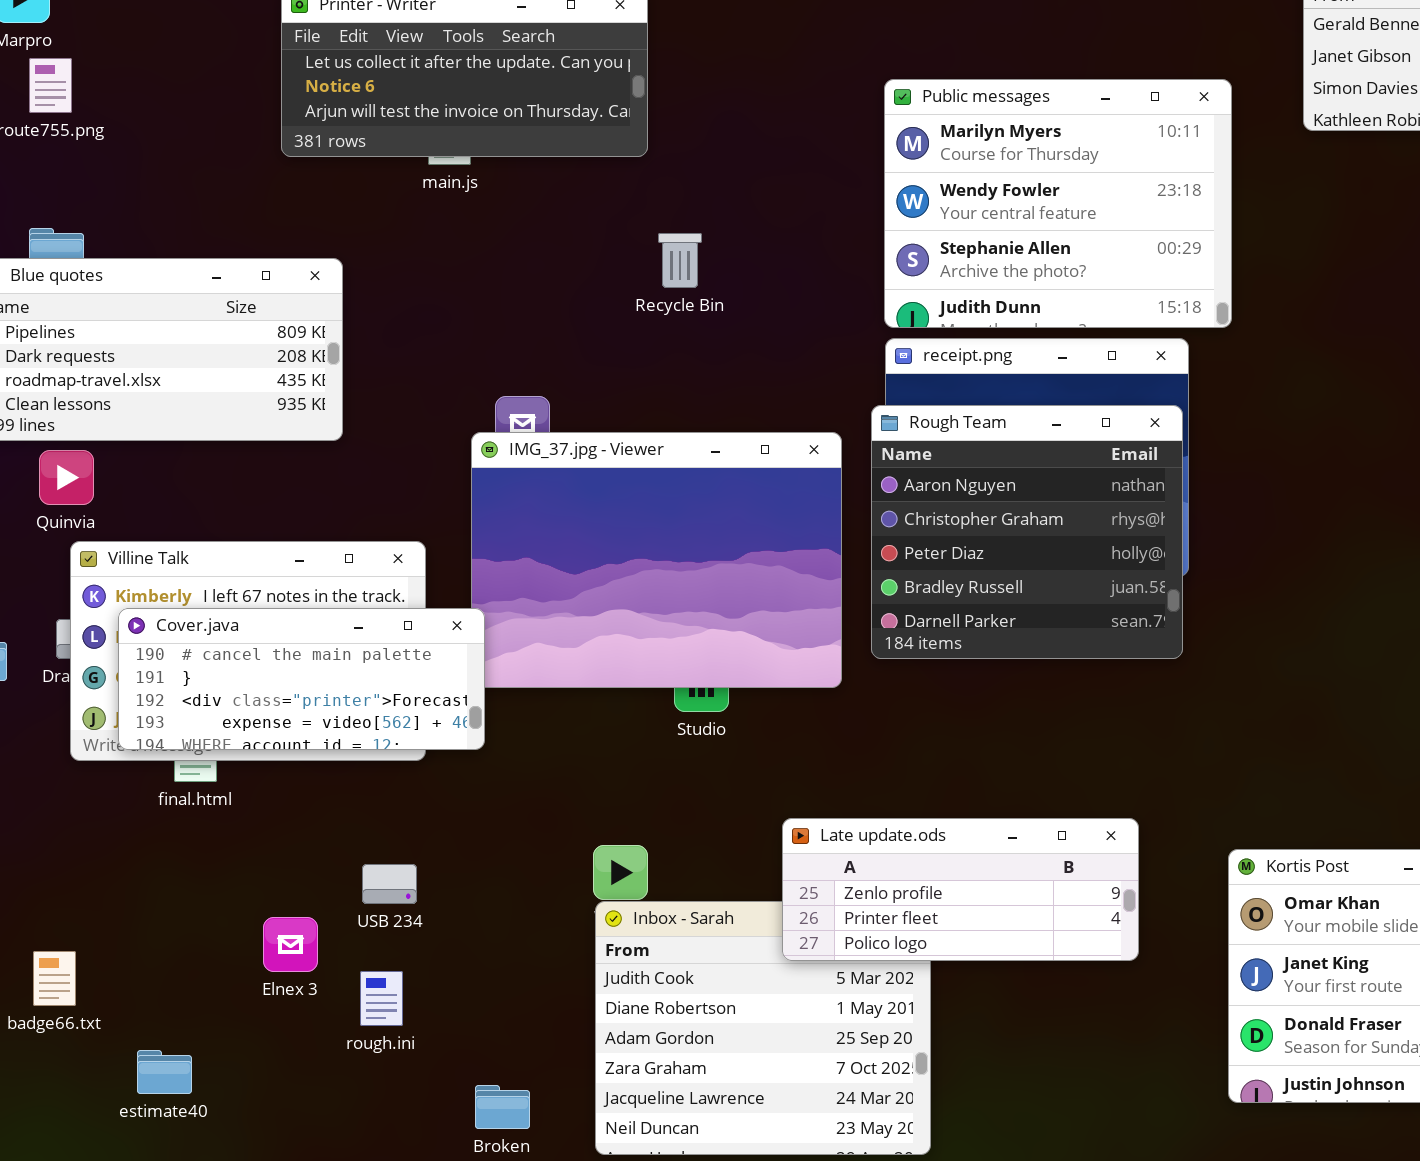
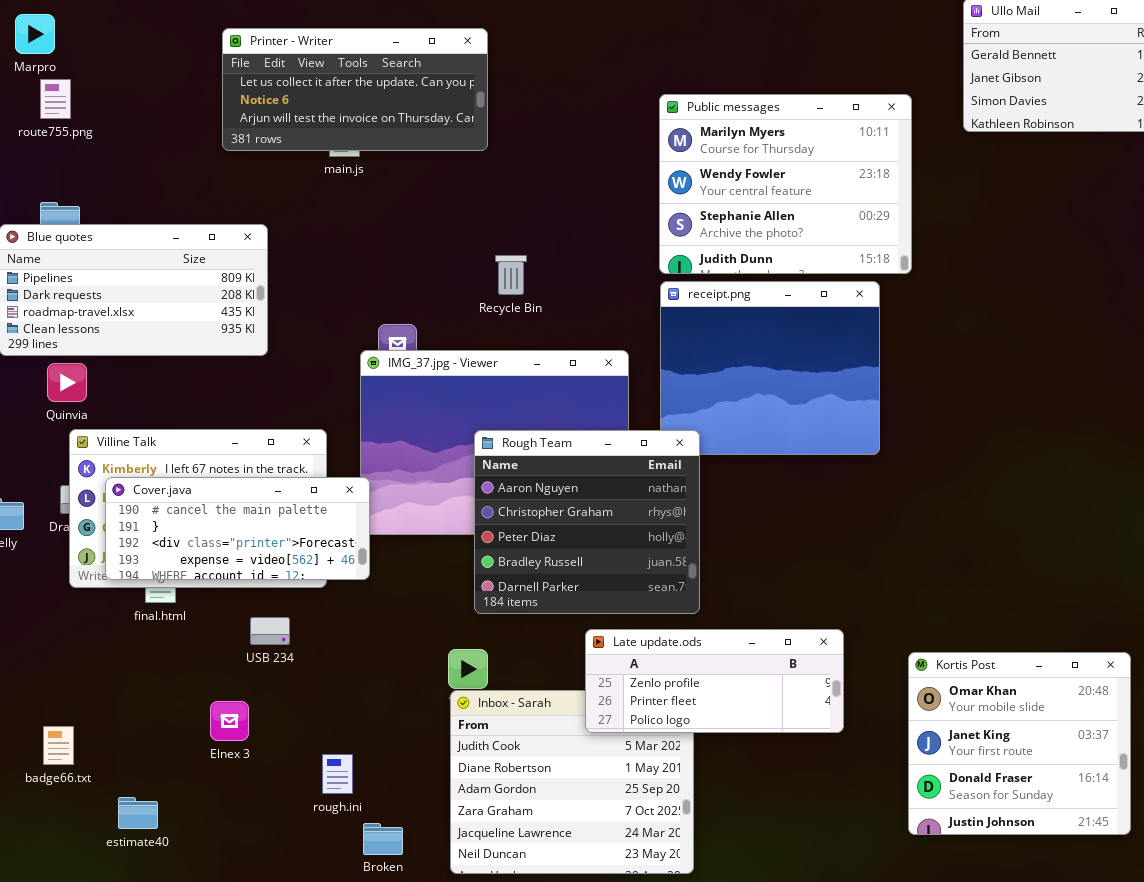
Recycle Bin: [658,233,702,288] -> [495,255,527,295], moved
Rough Team: [871,405,1183,659] -> [474,430,700,614], moved
USB 234: [362,864,417,904] -> [250,617,290,645], moved
rough.ini: [360,971,403,1026] -> [322,754,353,794], moved

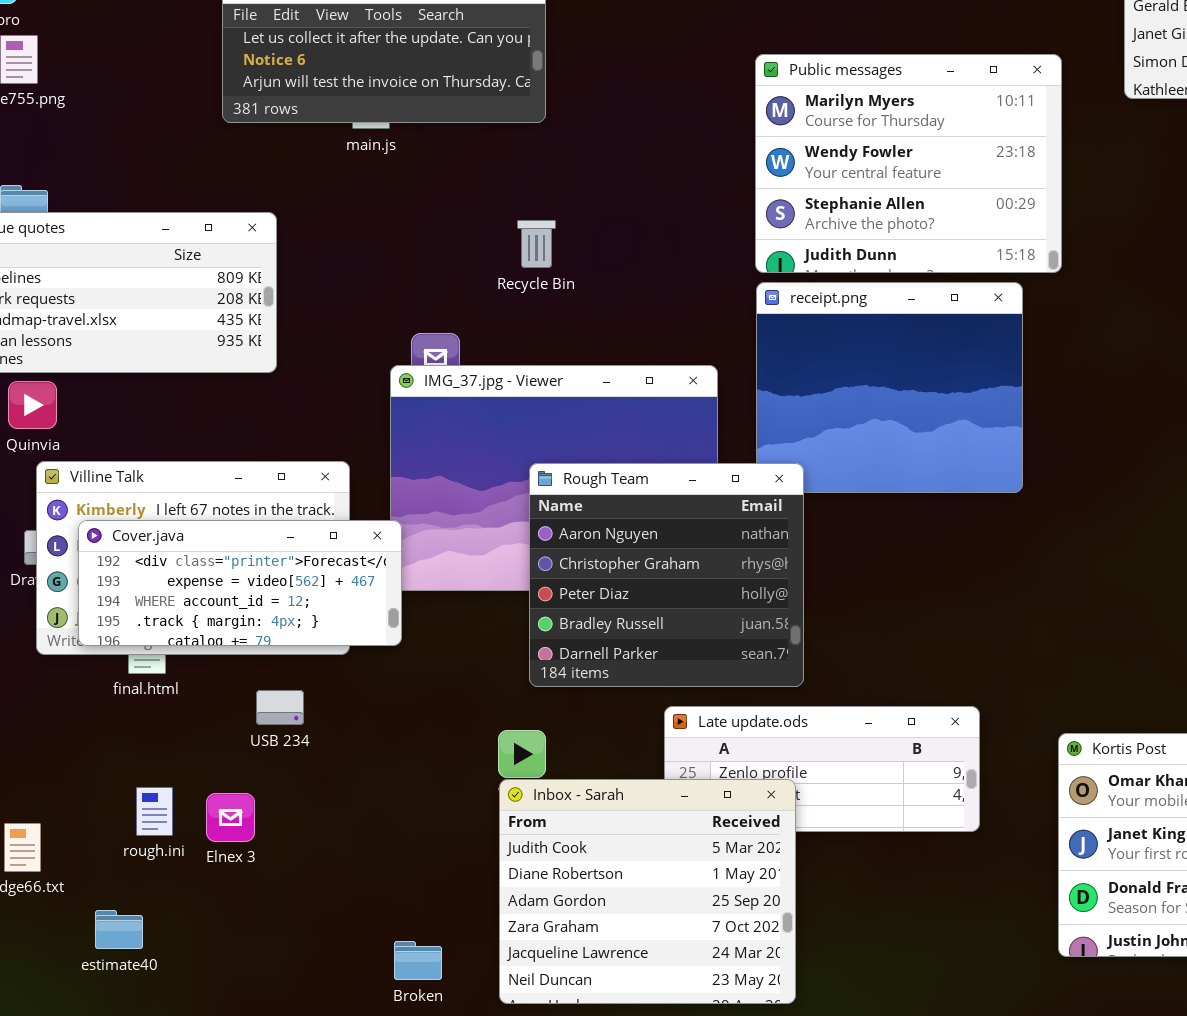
Recycle Bin: [495,255,527,295] -> [517,220,556,268], moved
Cover.java: [105,477,370,580] -> [78,520,402,646], scrolled down 2 rows
Inbox - Sarah: [450,690,694,874] -> [499,779,796,1004], raised
rough.ini: [322,754,353,794] -> [136,787,173,836], moved

